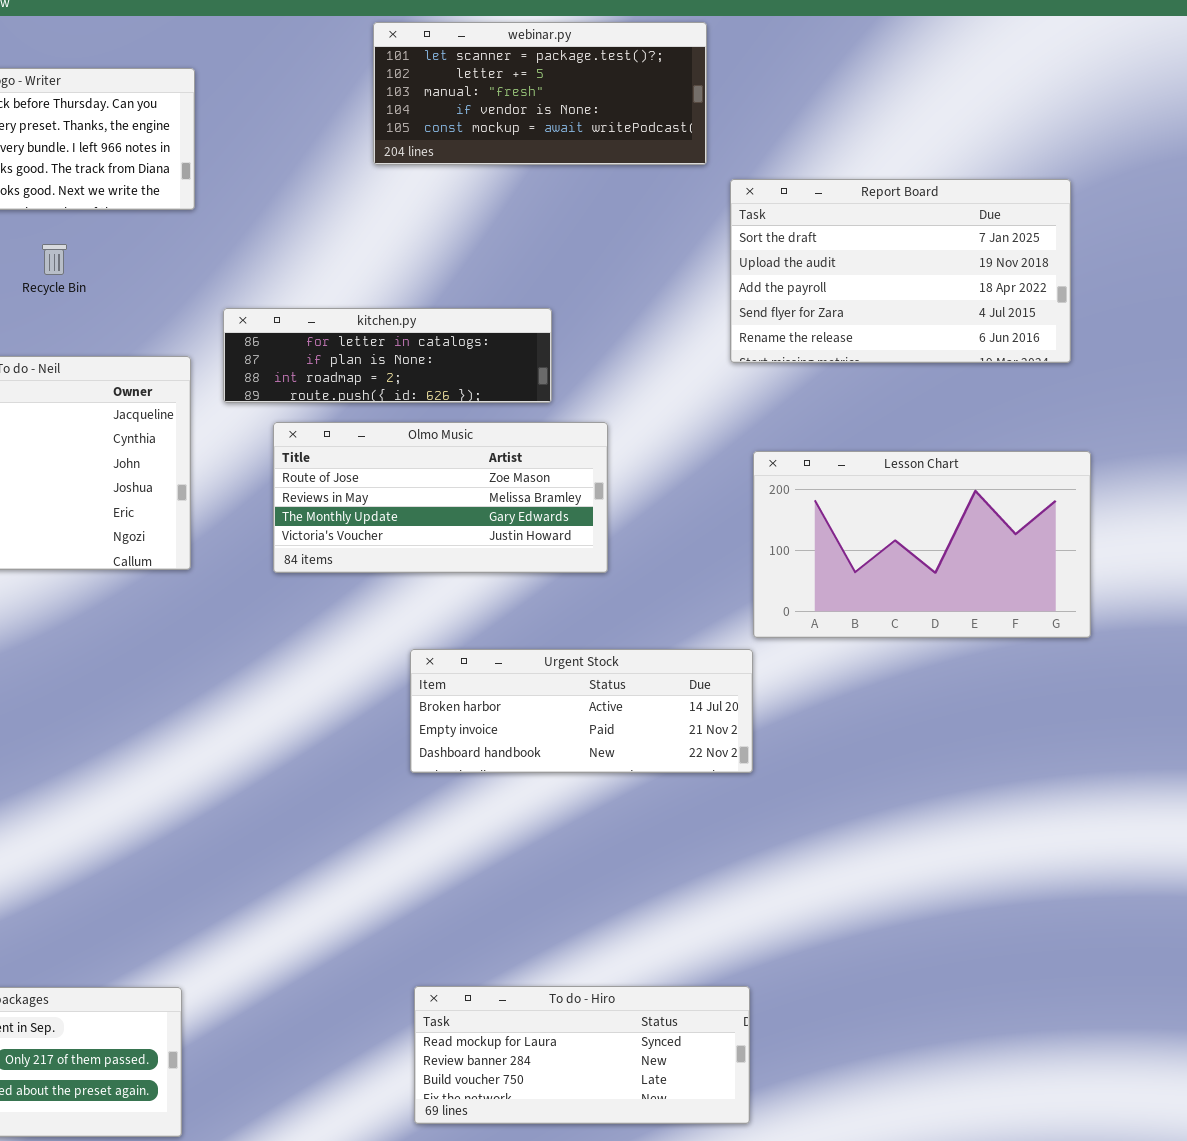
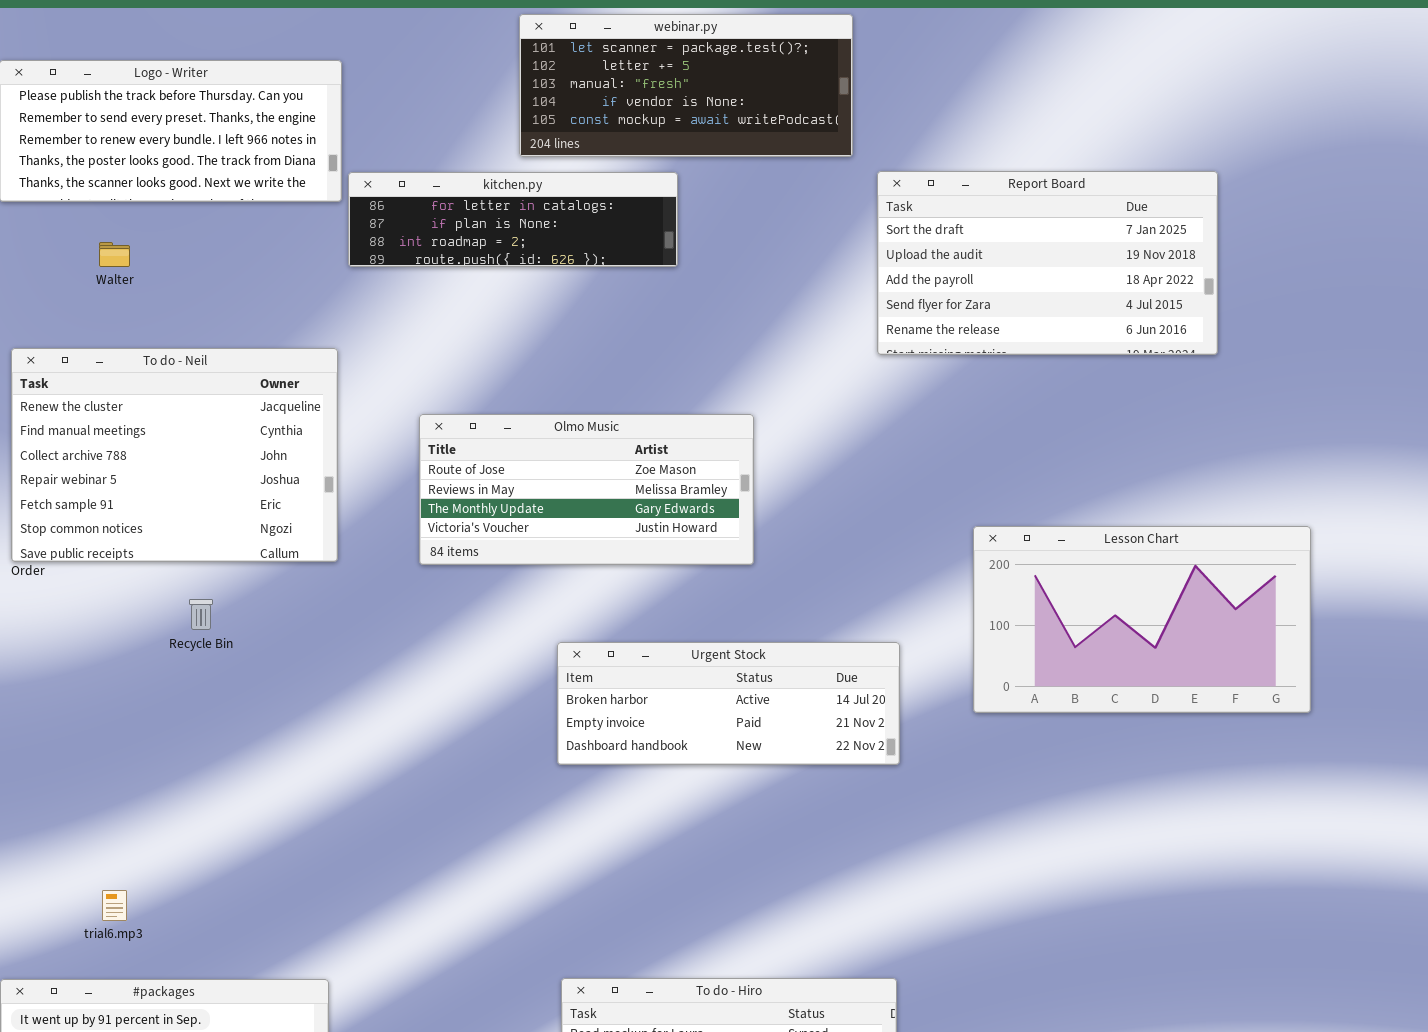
Recycle Bin: [42,244,67,275] -> [189,599,213,630], moved
kitchen.py: [223,308,552,403] -> [348,172,678,267], moved
Lesson Chart: [753,451,1091,638] -> [973,526,1311,713], moved

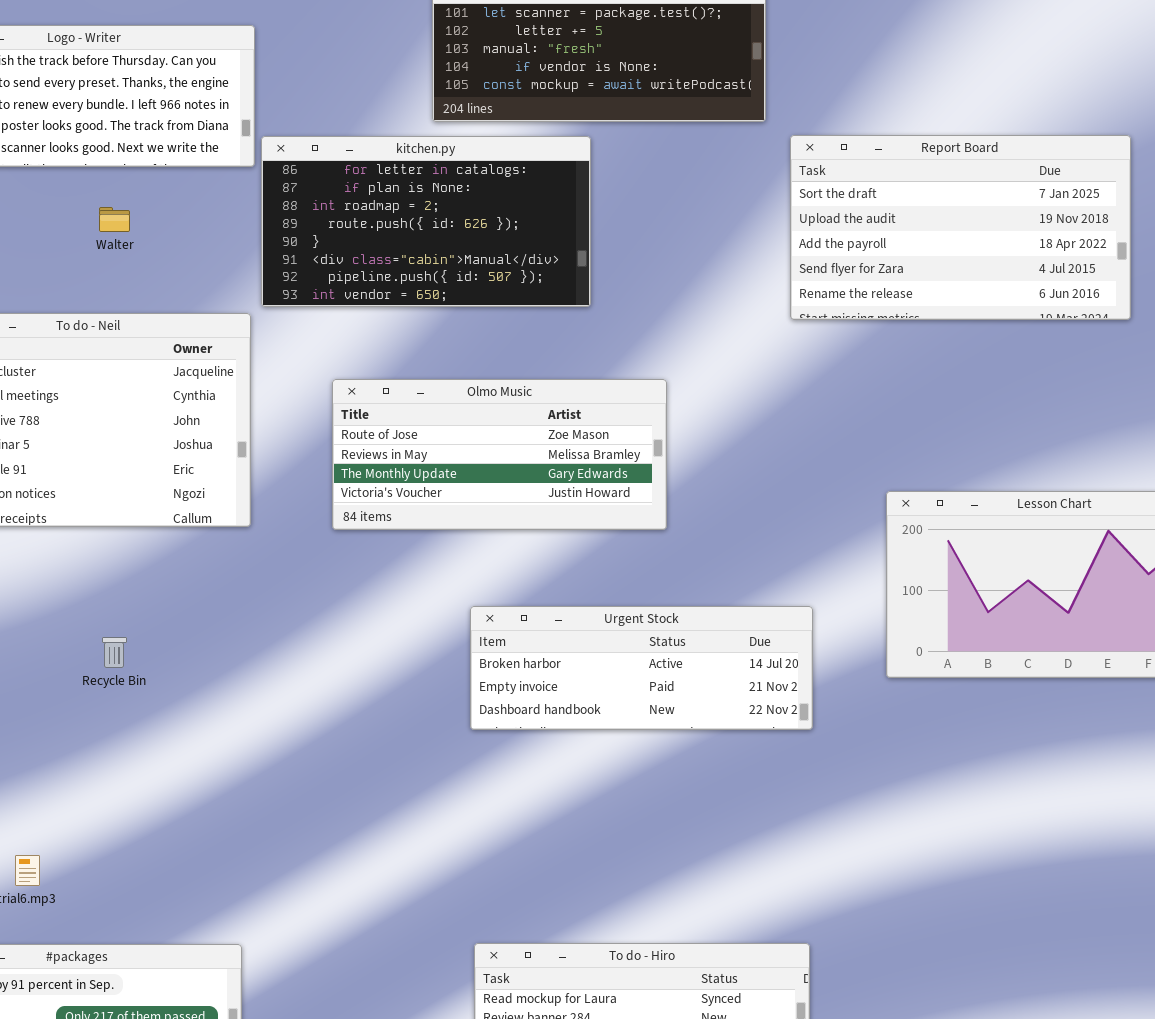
kitchen.py: [348,172,678,267] -> [261,136,591,307], resized
Walter: [99,242,130,267] -> [99,207,130,232], moved
Recycle Bin: [189,599,213,630] -> [102,637,127,668], moved

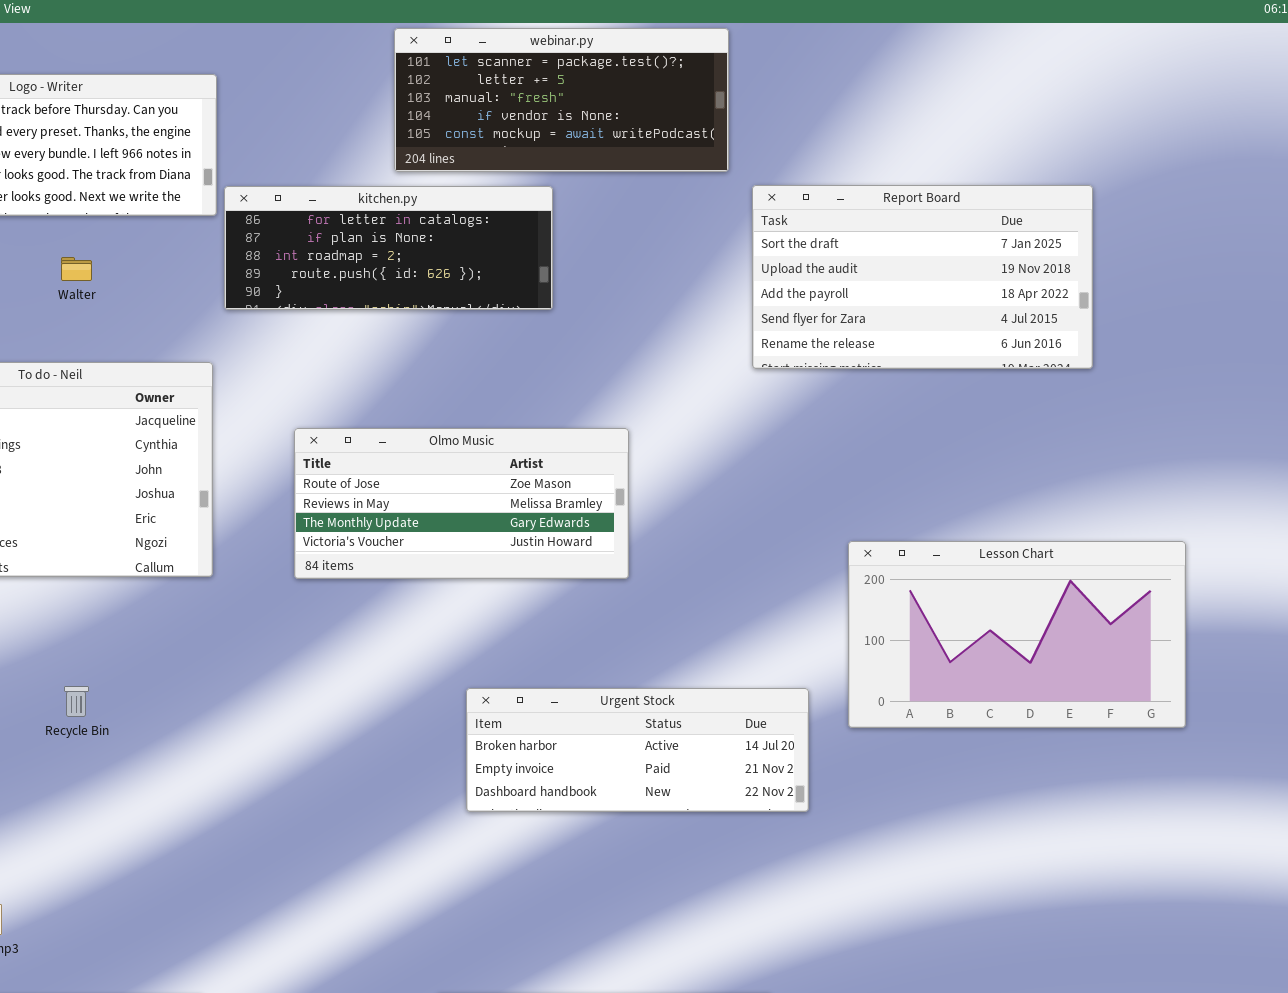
kitchen.py: [261,136,591,307] -> [224,186,553,310], resized
Urgent Stock: [470,606,813,730] -> [466,688,809,812], moved

